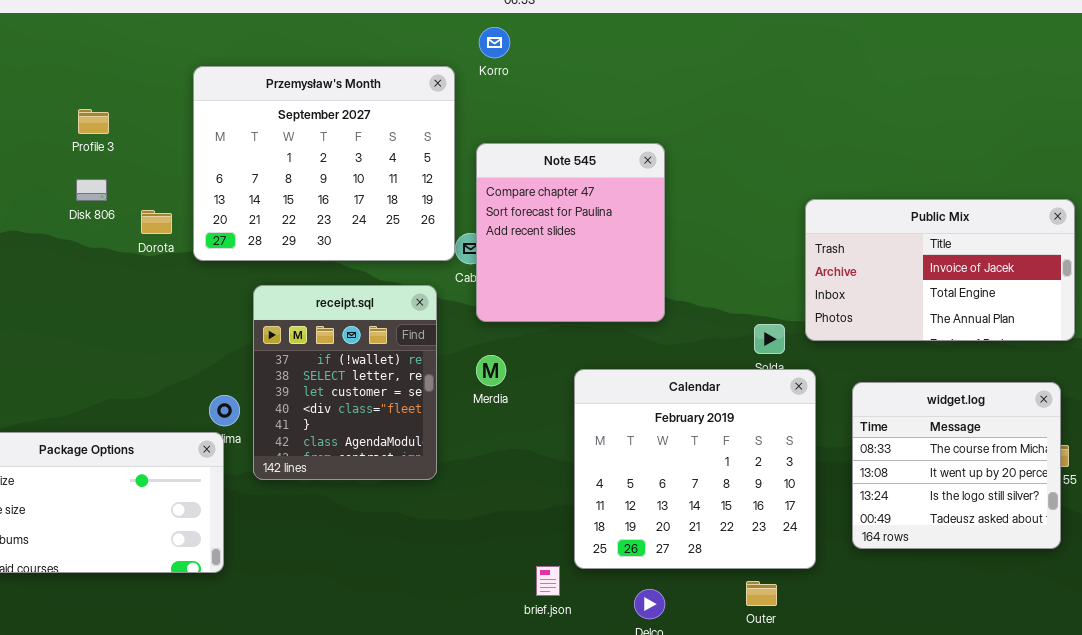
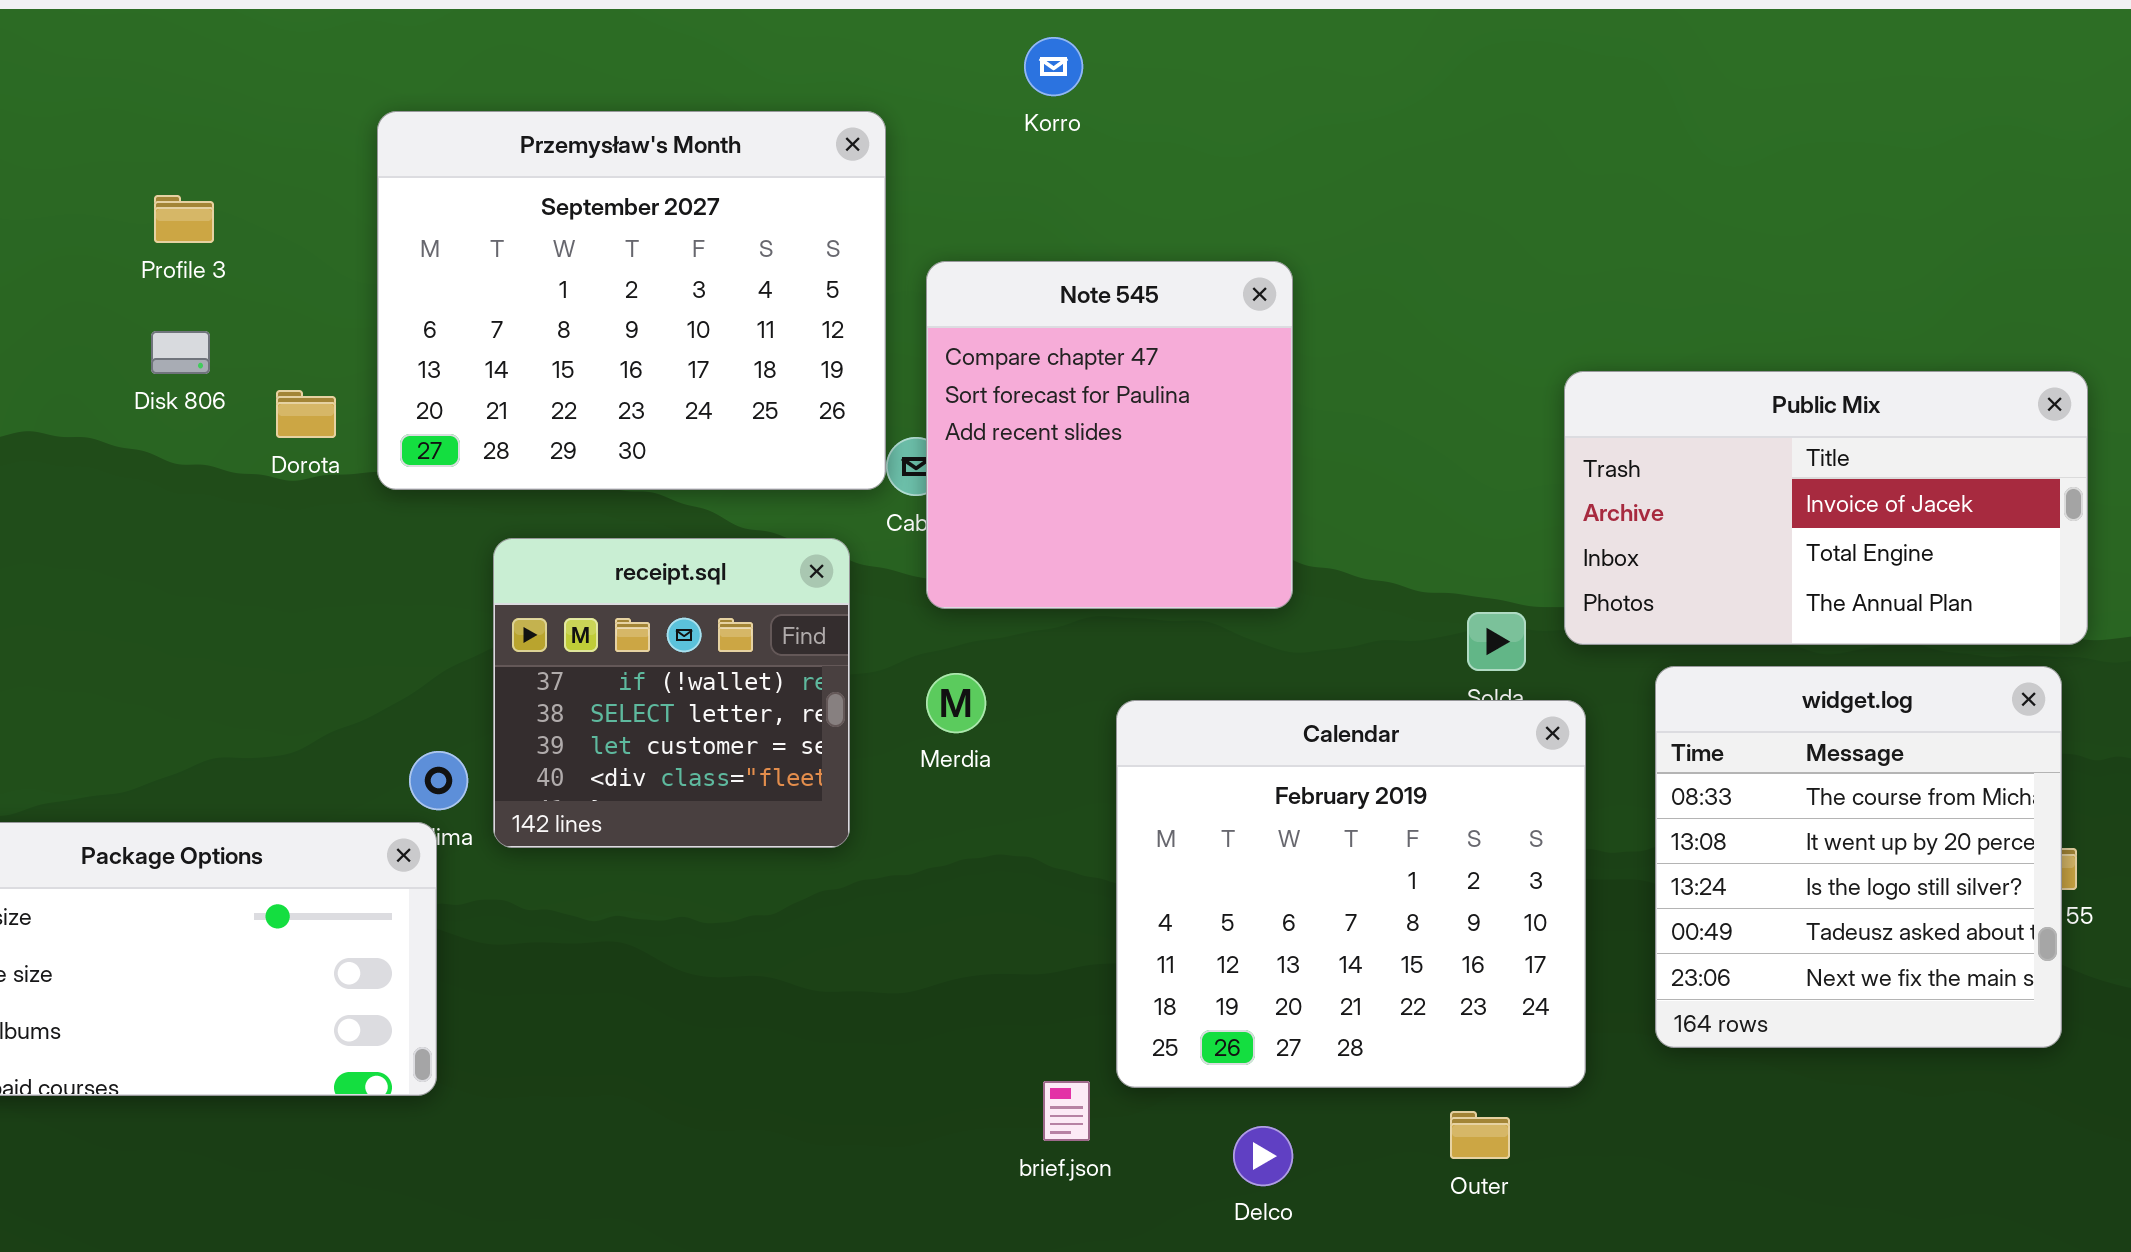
Korro: [479,27,510,58] -> [1024,37,1083,96], moved
receipt.sql: [253,285,437,480] -> [493,538,850,848], resized
widget.log: [852,382,1061,549] -> [1655,666,2062,1048], resized

